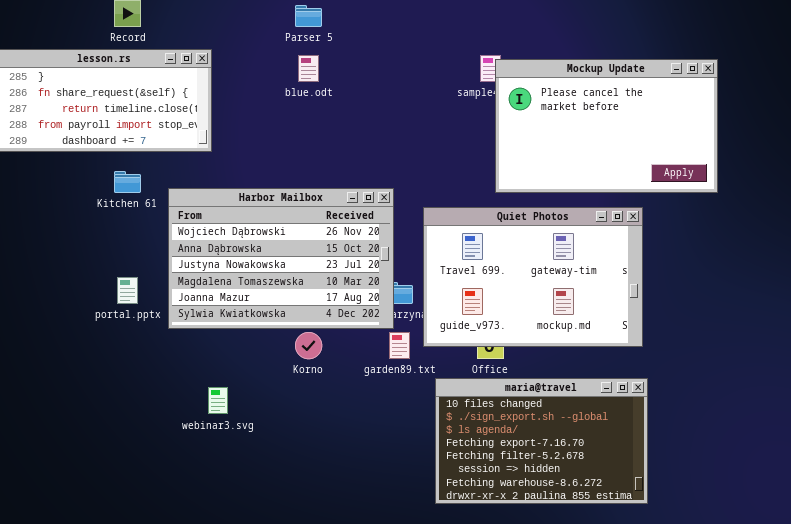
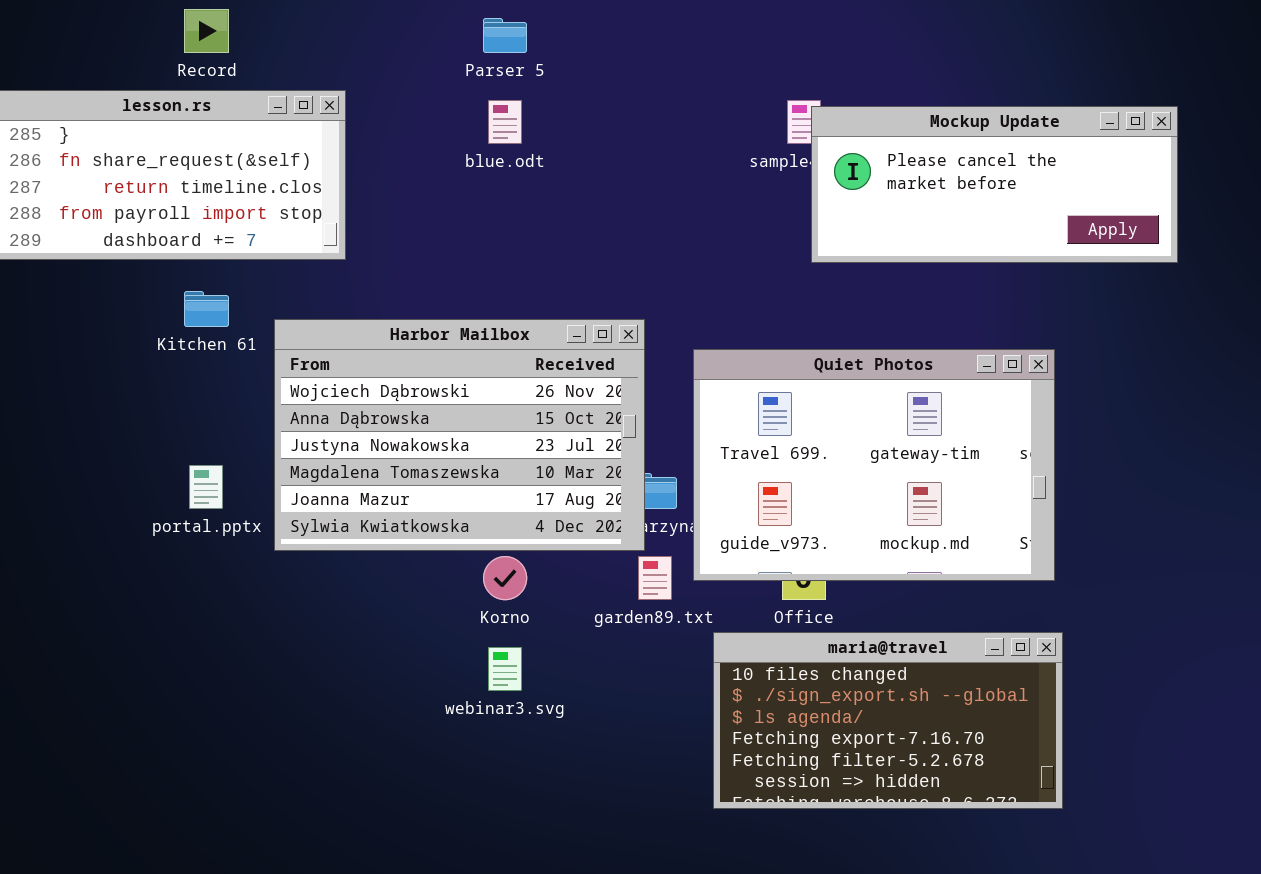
Mockup Update: [495,59,718,193] -> [811,106,1178,263], resized
maria@travel: [435,378,648,504] -> [713,632,1063,809], resized
webinar3.svg: [208,387,228,414] -> [488,647,522,691], moved

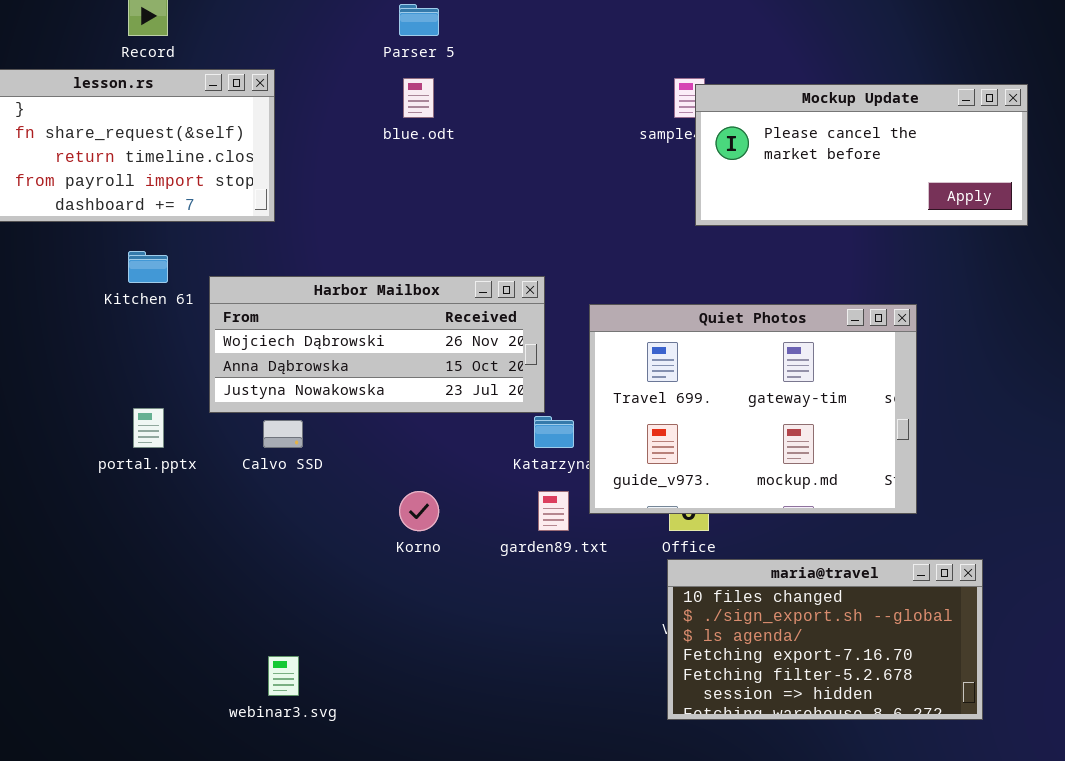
Harbor Mailbox: [274,319,645,551] -> [209,276,545,413], resized
maria@travel: [713,632,1063,809] -> [667,559,983,720], moved
webinar3.svg: [488,647,522,691] -> [268,656,299,696], moved

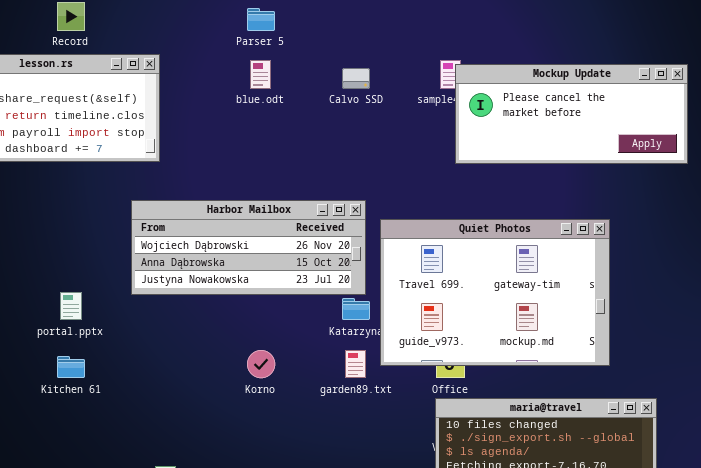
Kitchen 61: [128,251,168,283] -> [57,356,85,378], moved
Harbor Mailbox: [209,276,545,413] -> [131,200,366,295], moved
Calvo SSD: [263,420,303,448] -> [342,68,370,89], moved

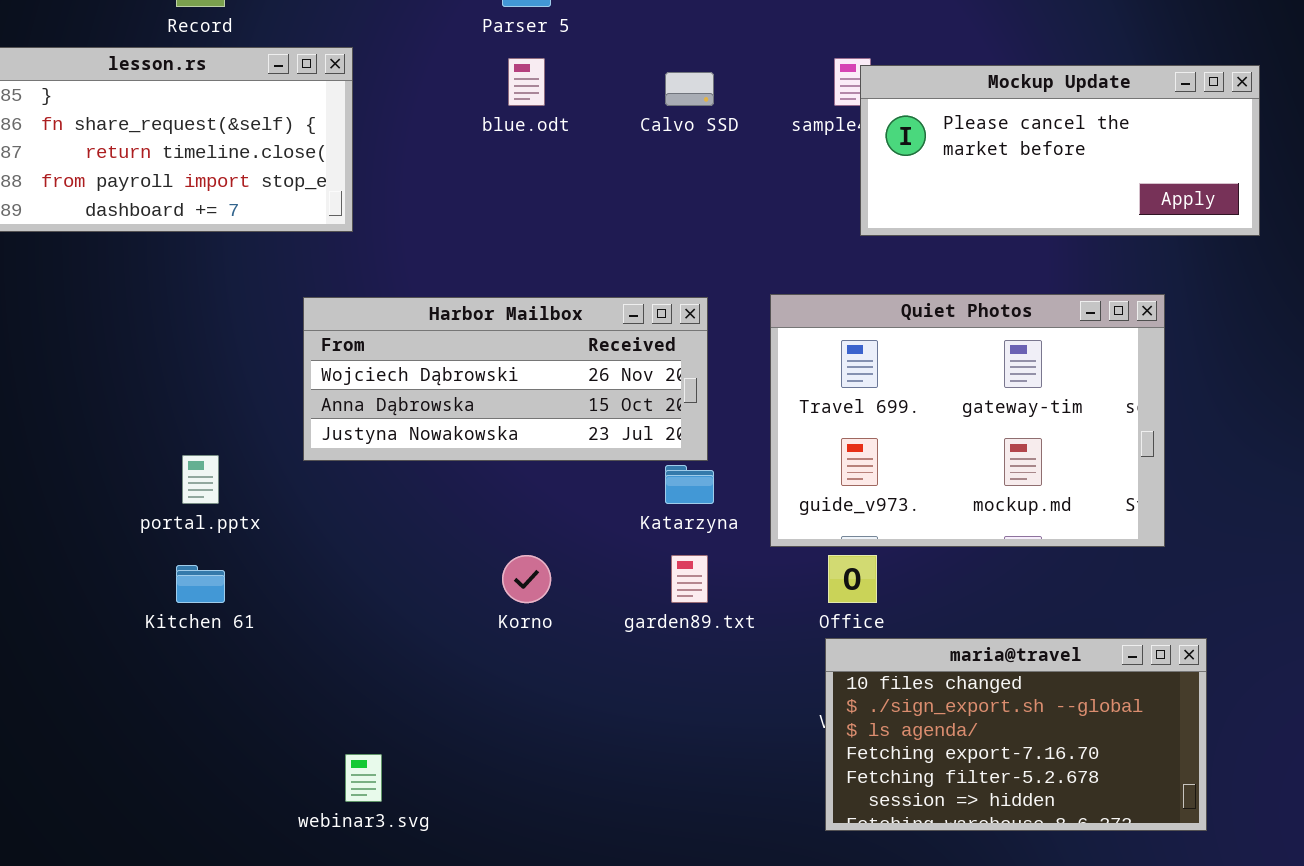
Quiet Photos: [380,219,610,366] -> [770,294,1165,547], moved

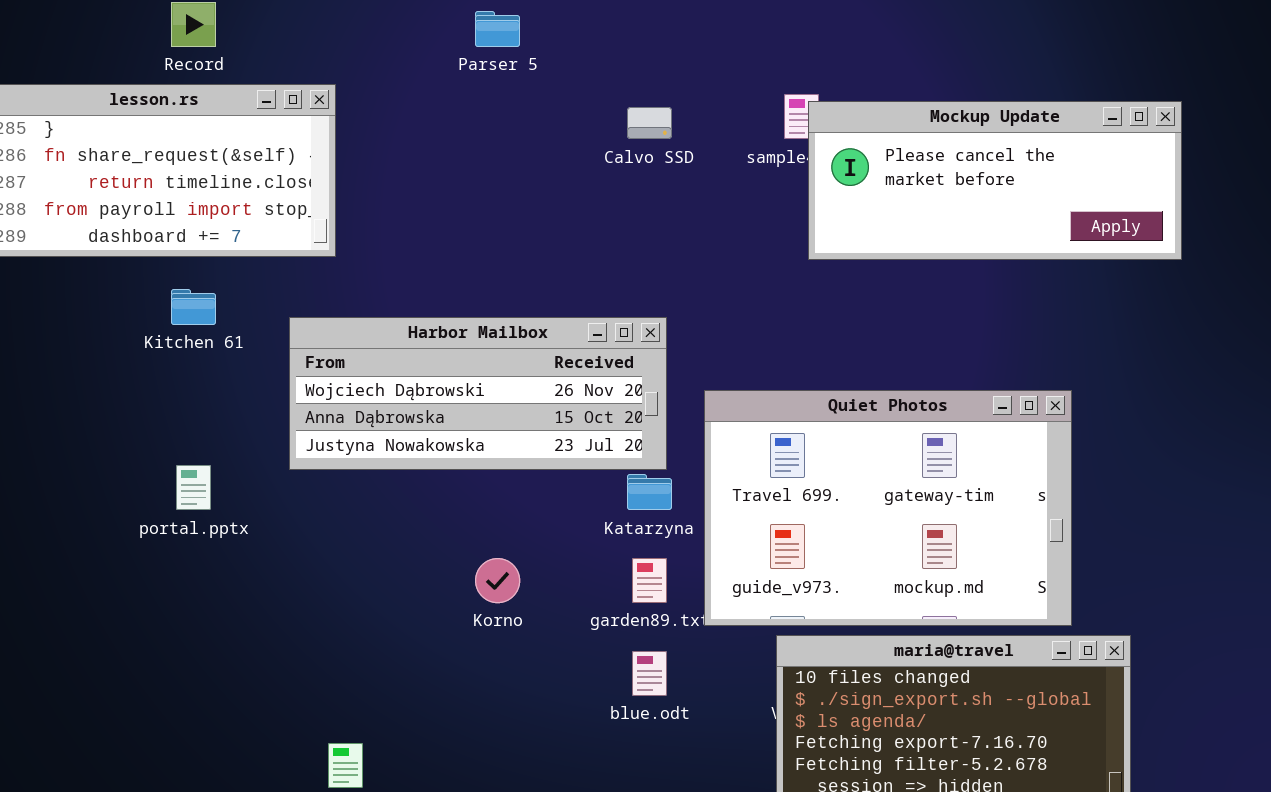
blue.odt: [508,58,545,106] -> [632,651,667,696], moved
Quiet Photos: [770,294,1165,547] -> [704,390,1072,626], moved
Kitchen 61: [176,565,225,603] -> [171,289,216,325], moved

